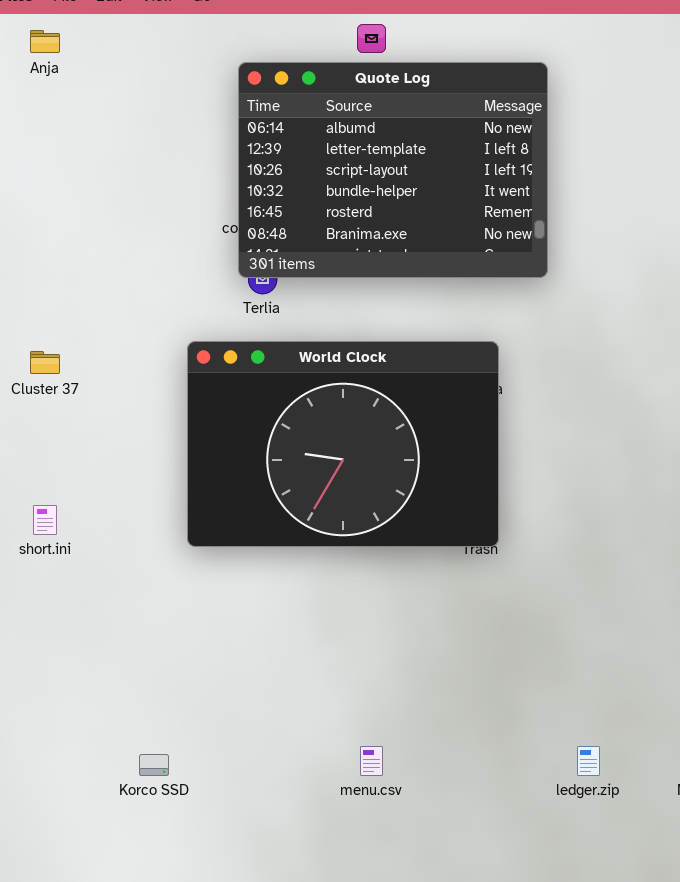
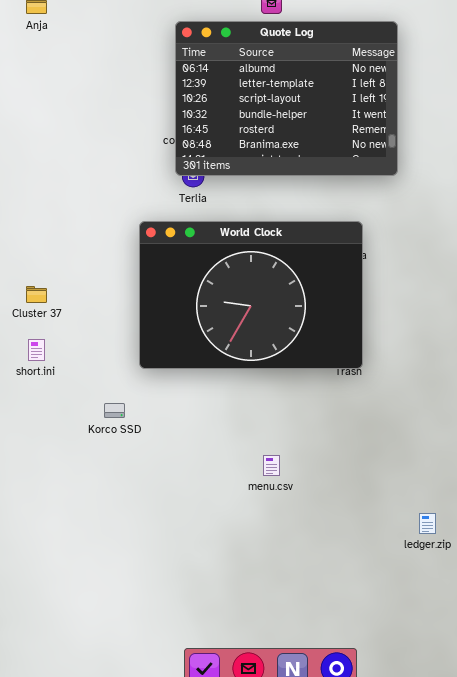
Cluster 37: [30,351,60,374] -> [26,286,47,303], moved
menu.csv: [360,746,383,776] -> [263,455,280,476], moved
Korco SSD: [139,754,169,776] -> [104,403,125,418], moved

